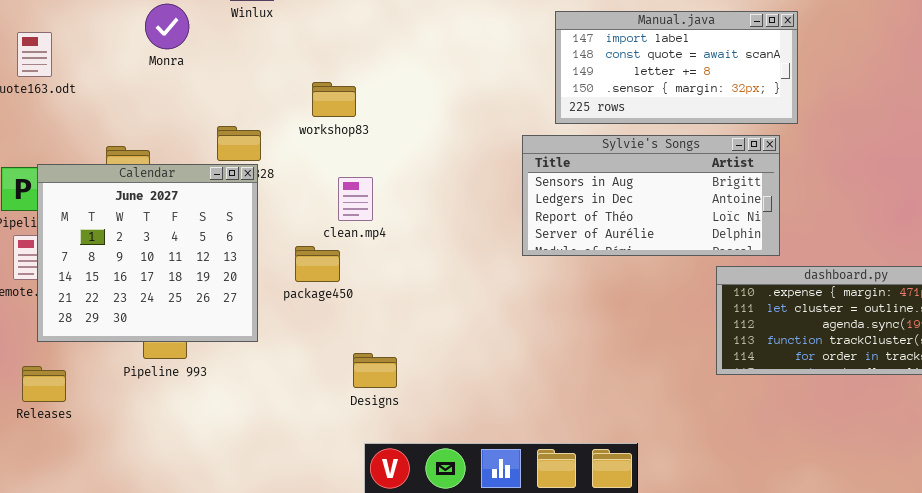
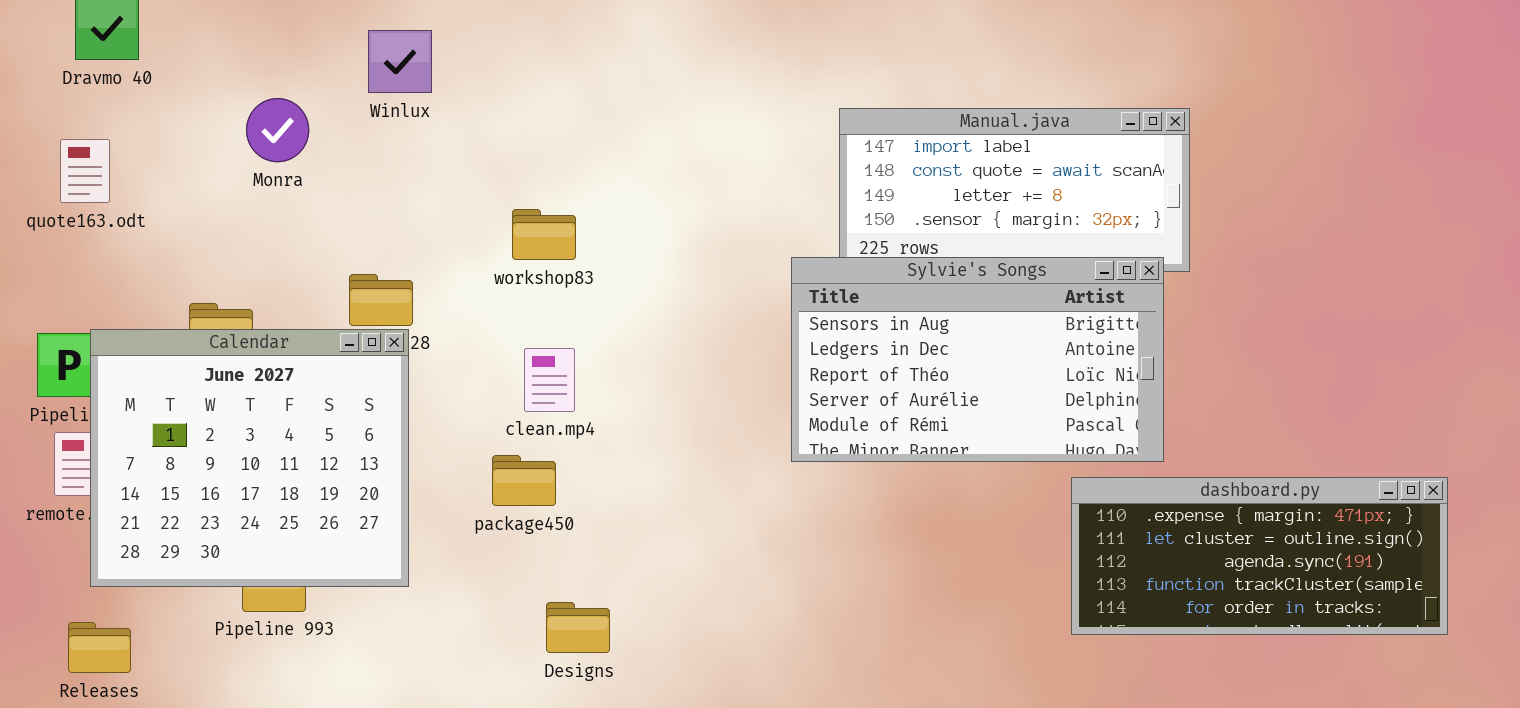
workshop83: [312,82,356,117] -> [512,209,576,260], moved
Sylvie's Songs: [522,135,780,256] -> [791,257,1164,462], resized
package450: [295,246,340,282] -> [492,455,556,506], moved

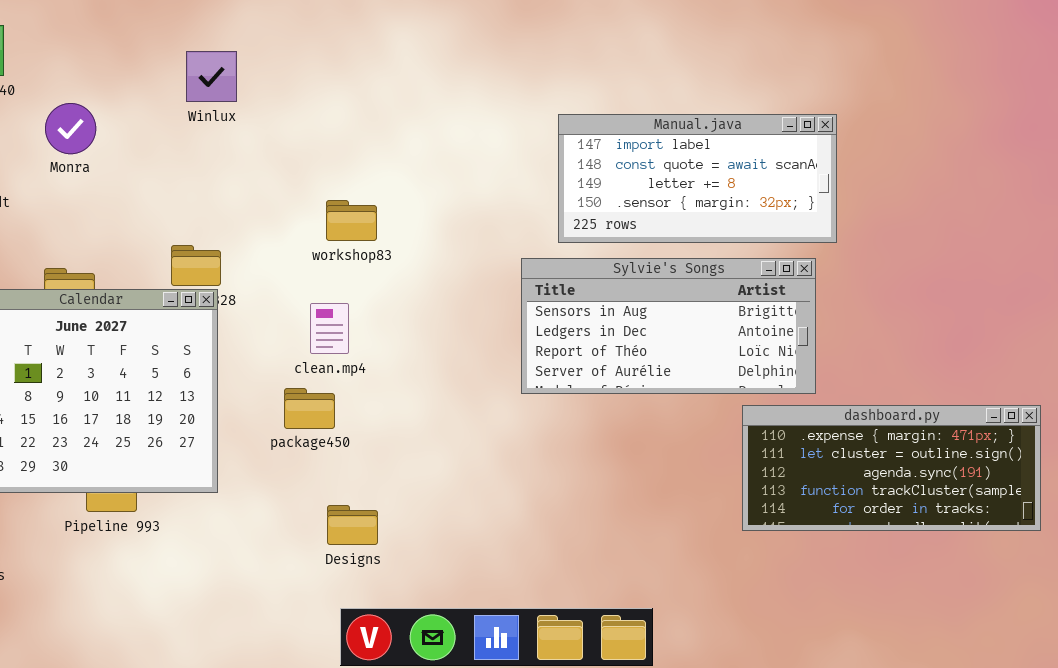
Monra: [246,98,309,162] -> [45,103,96,154], moved
workshop83: [512,209,576,260] -> [326,200,377,241], moved
Sylvie's Songs: [791,257,1164,462] -> [521,258,816,394], resized

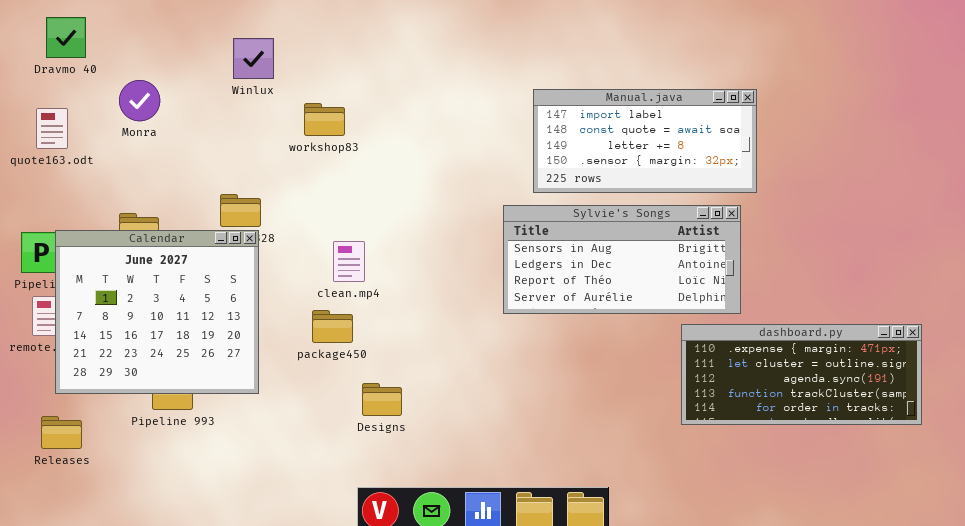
workshop83: [326,200,377,241] -> [304,103,345,136], moved
Designs: [327,505,378,545] -> [362,383,402,416], moved

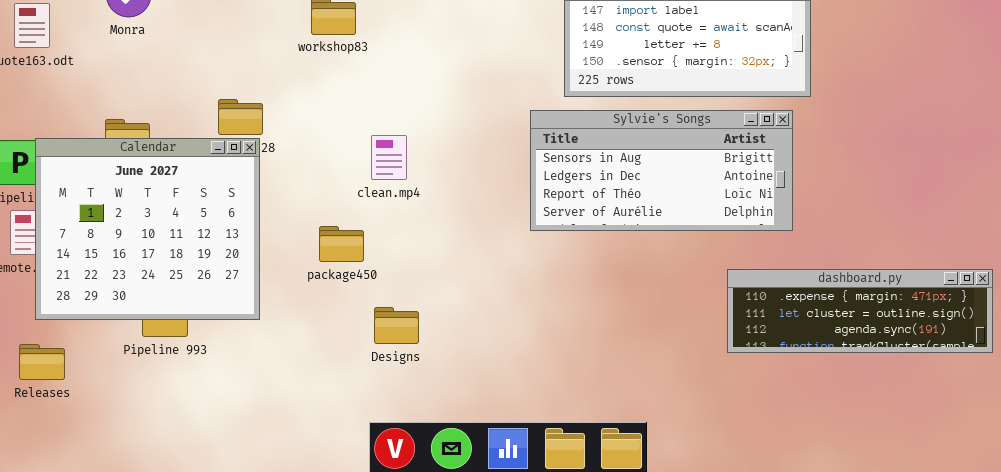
clean.mp4: [333,241,365,282] -> [371,135,407,180], moved
dashboard.py: [681,324,922,425] -> [727,269,993,353], resized

